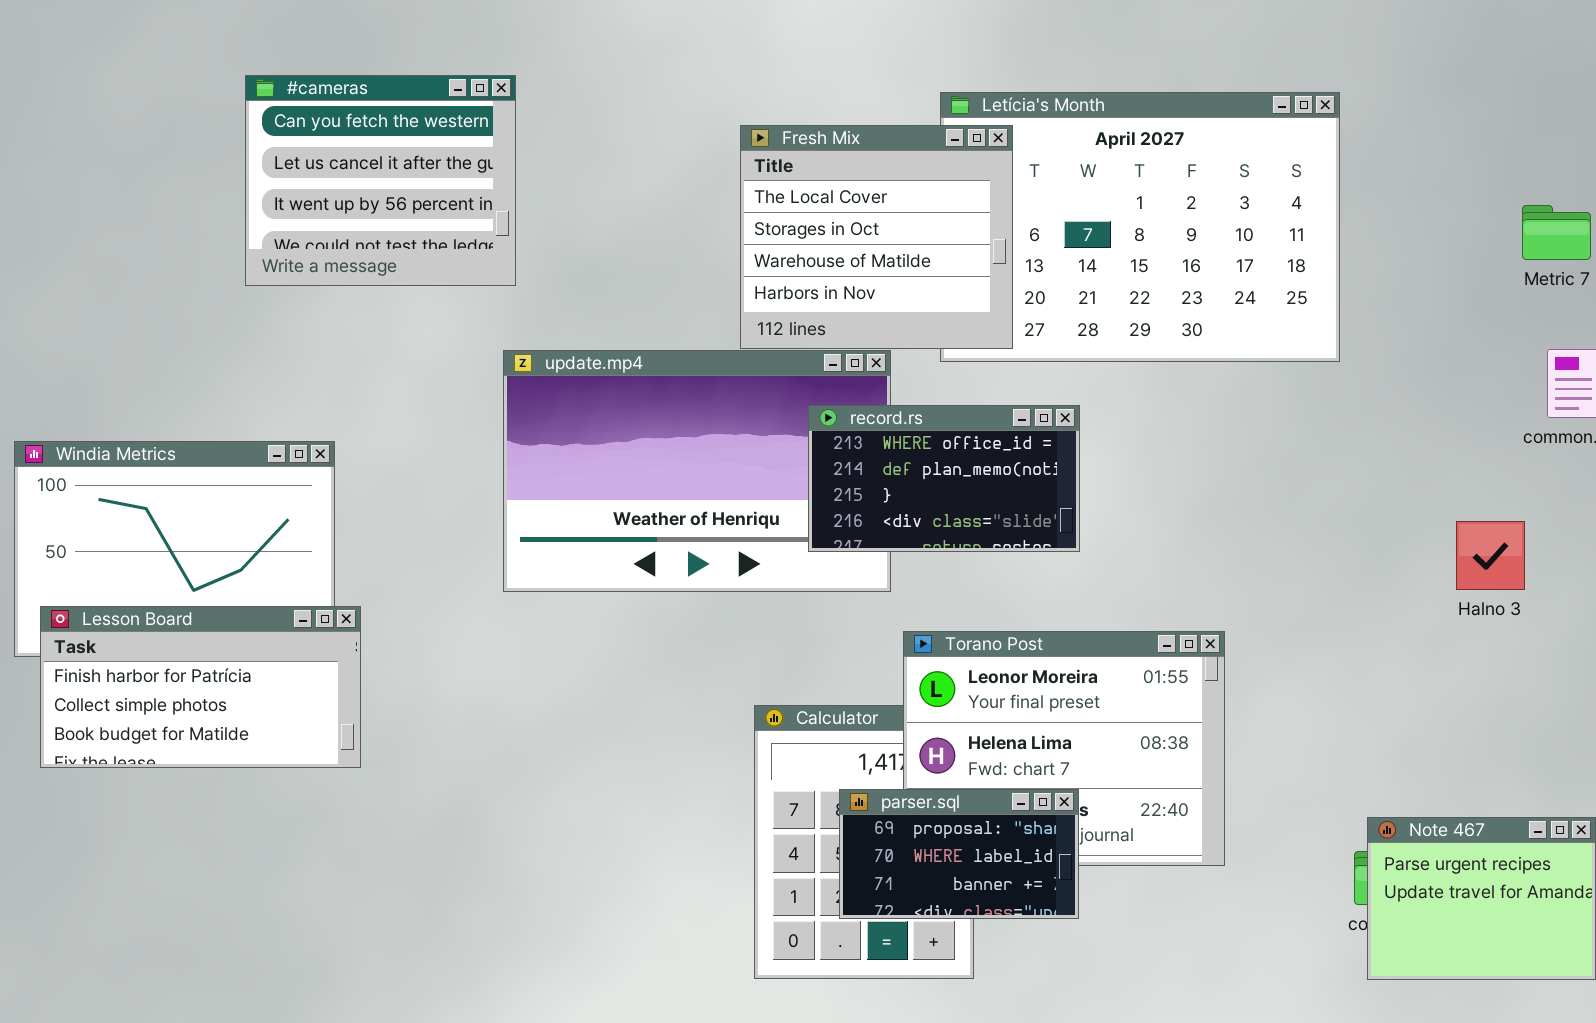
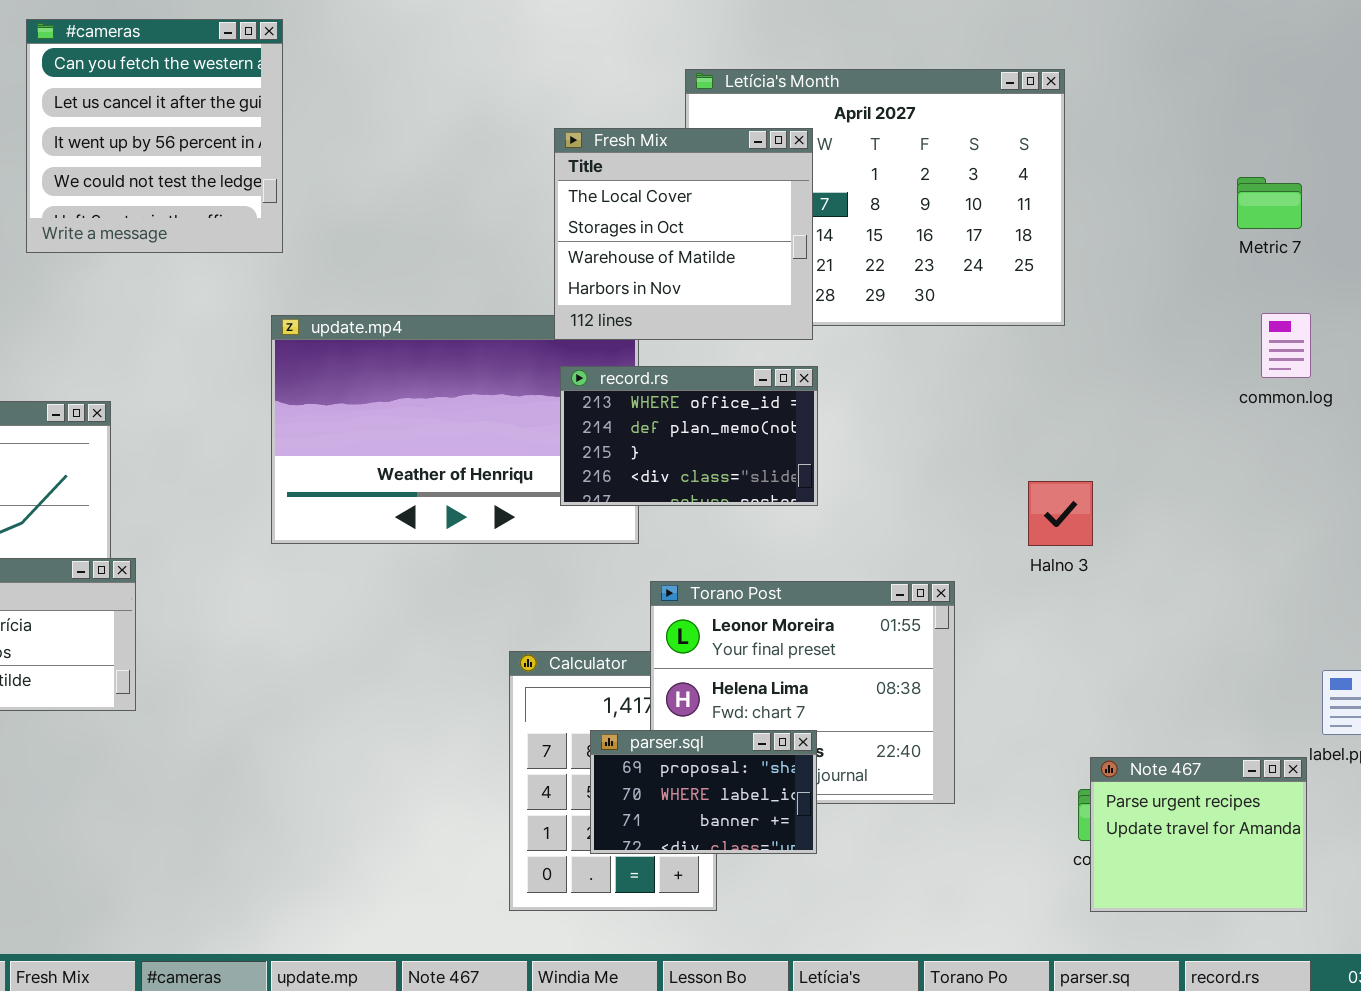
#cameras: [245,75,516,286] -> [26,19,283,253], resized
Fresh Mix: [740,125,1013,349] -> [554,128,813,340], moved
Halno 3: [1456,521,1525,590] -> [1028,481,1093,546], moved

